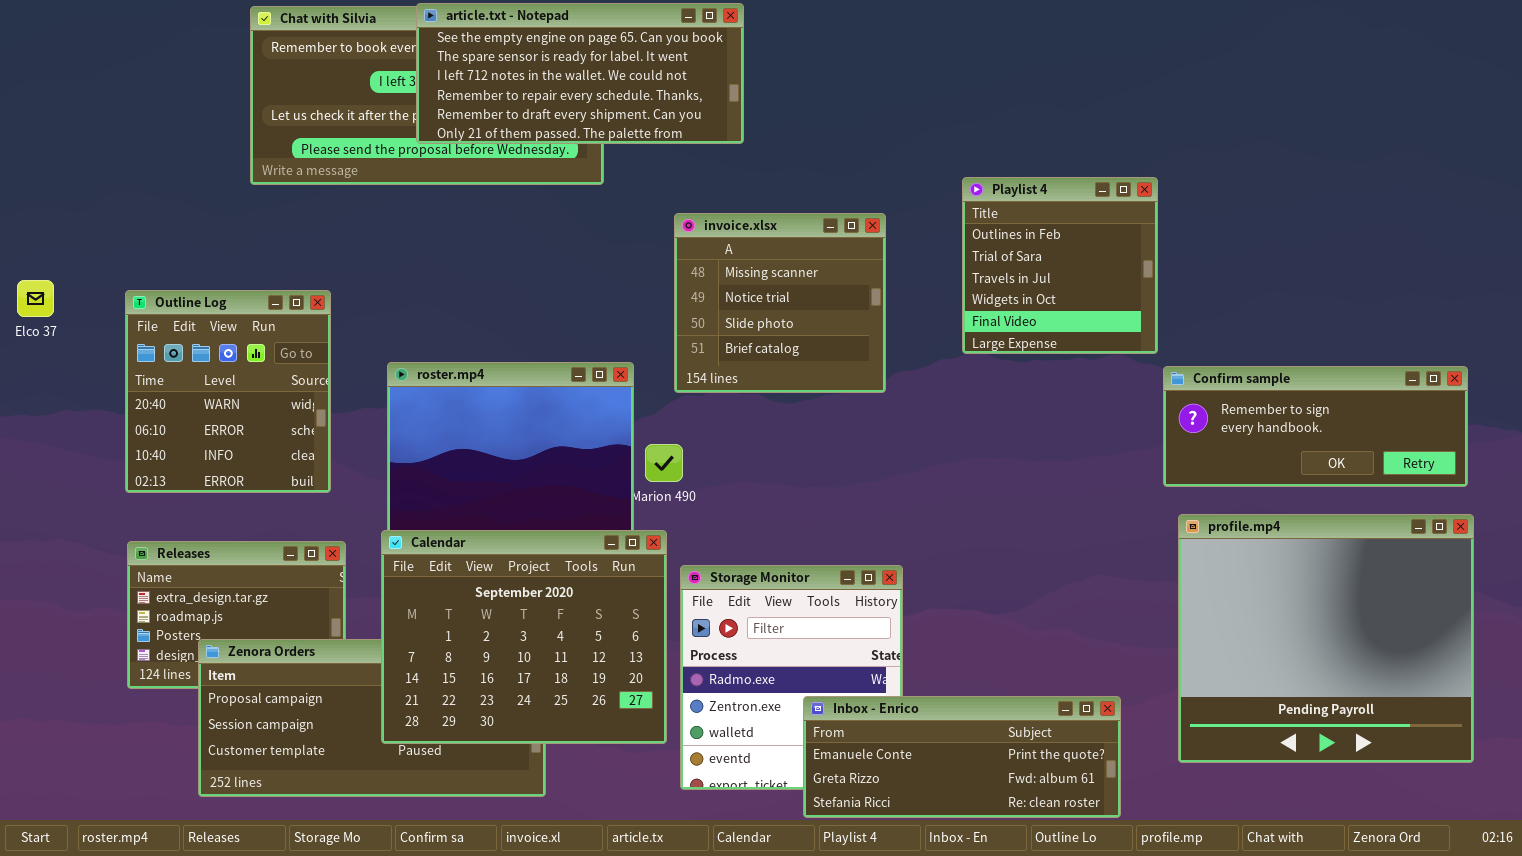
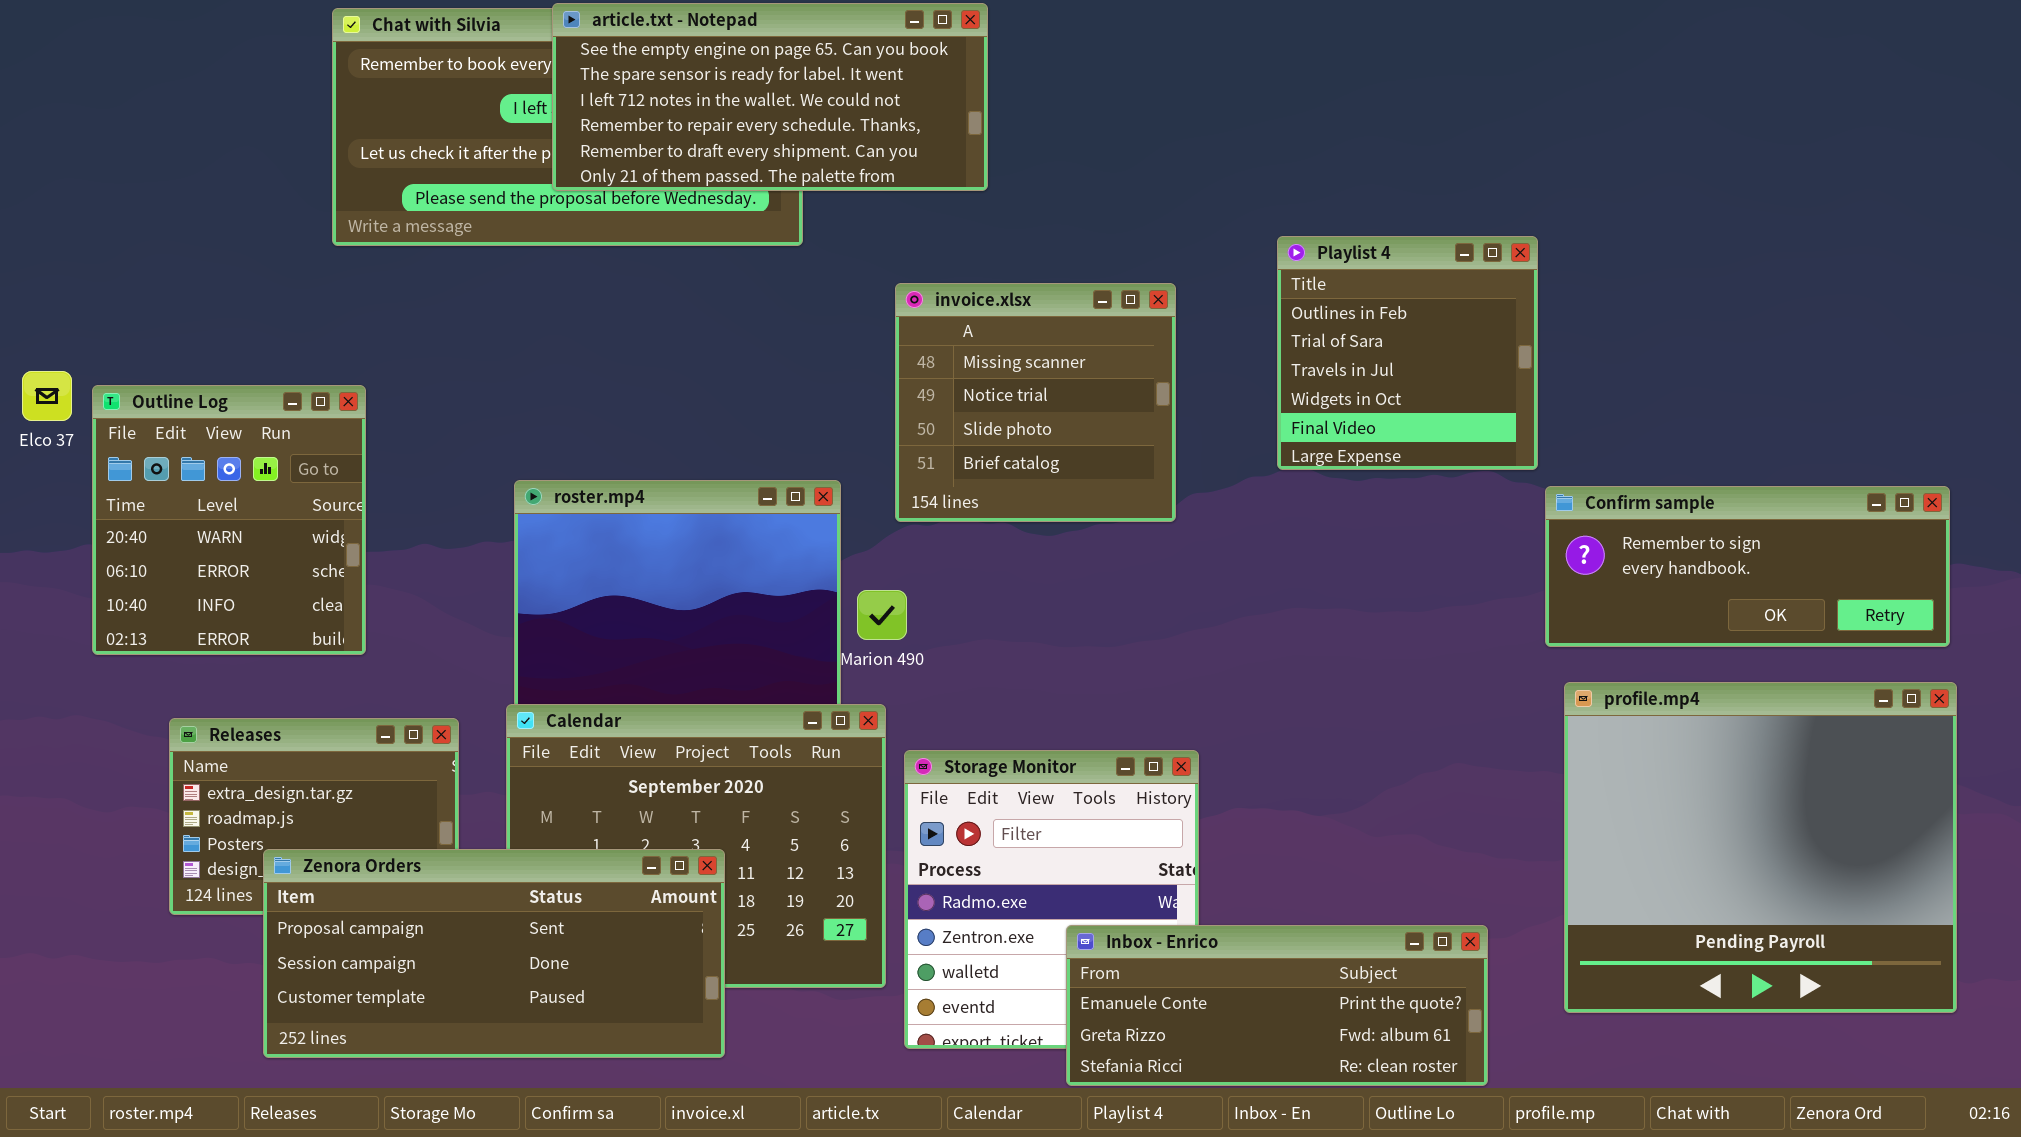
Outline Log: [125,290,331,493] -> [92,385,366,655], moved
Zenora Orders: [198,639,546,797] -> [263,849,725,1058], raised

